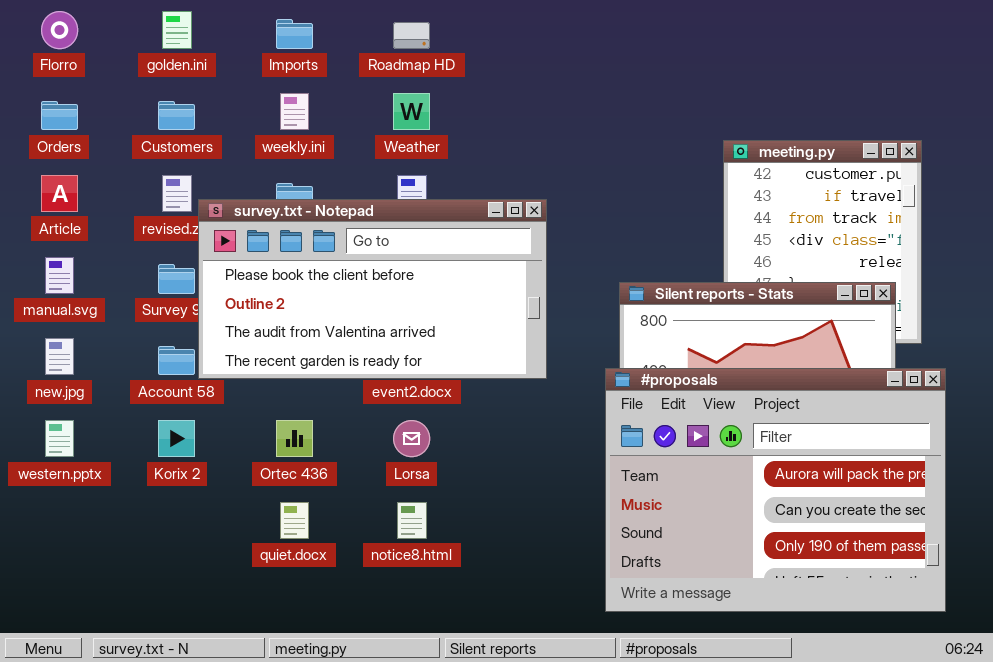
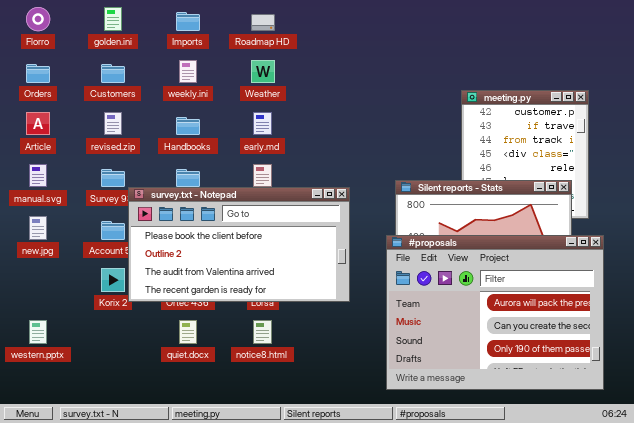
survey.txt - Notepad: [198,199,547,379] -> [128,187,350,302], moved
western.pptx: [45,420,74,457] -> [29,320,47,344], moved

